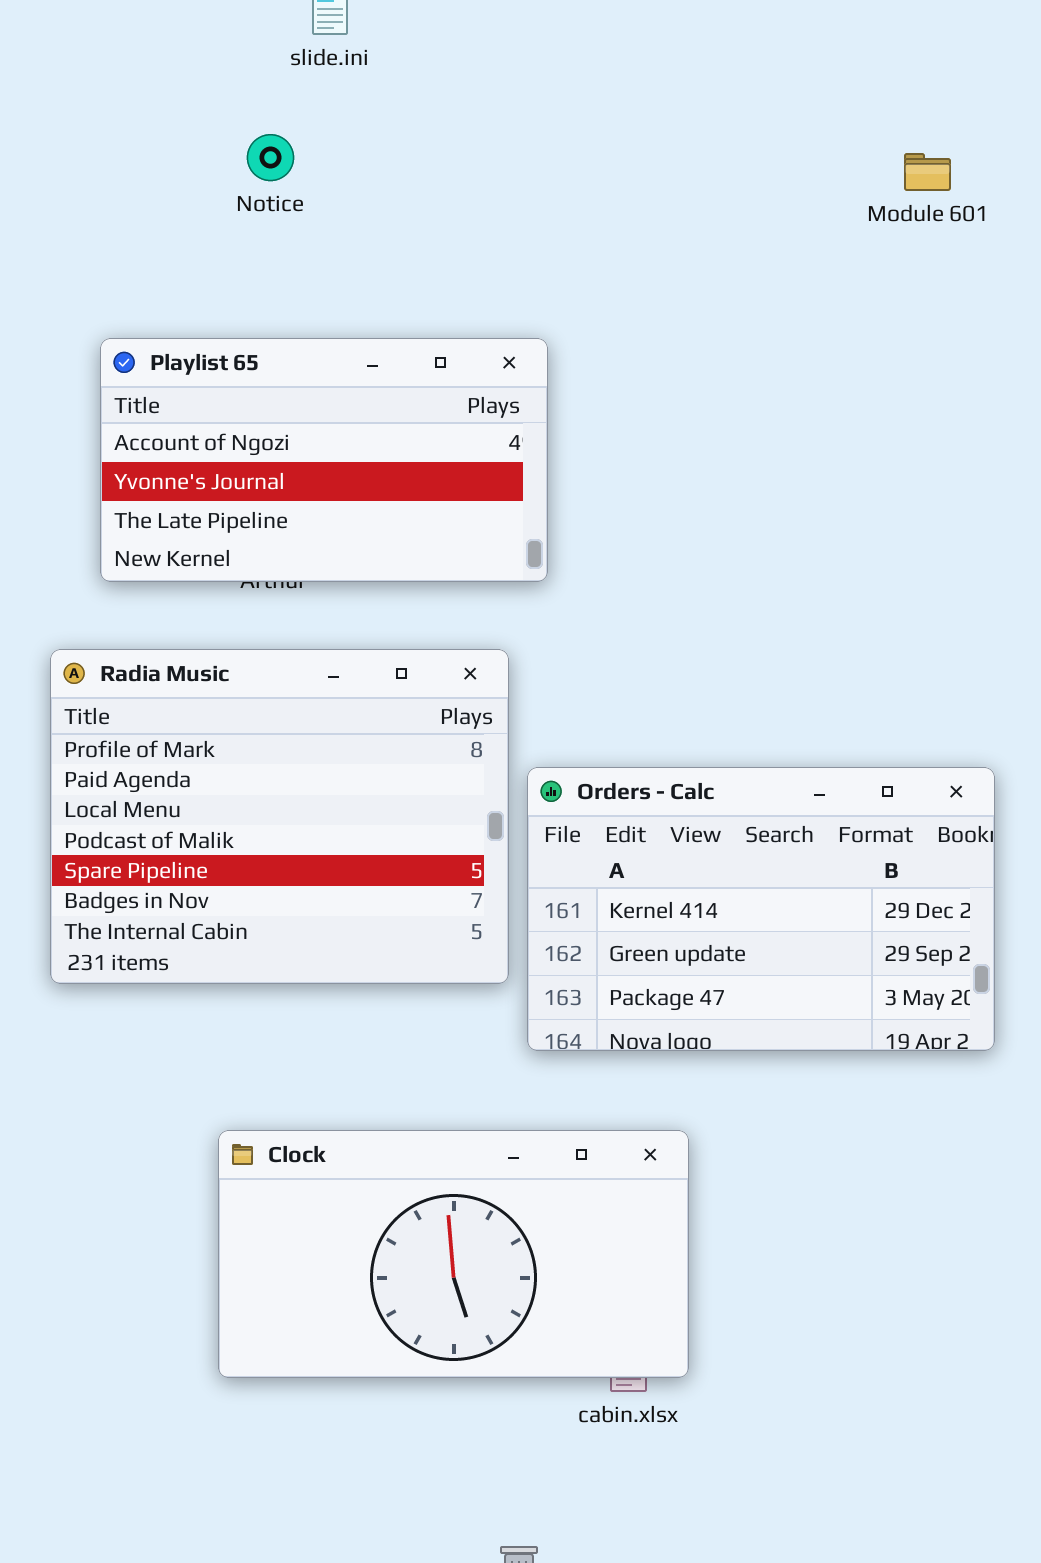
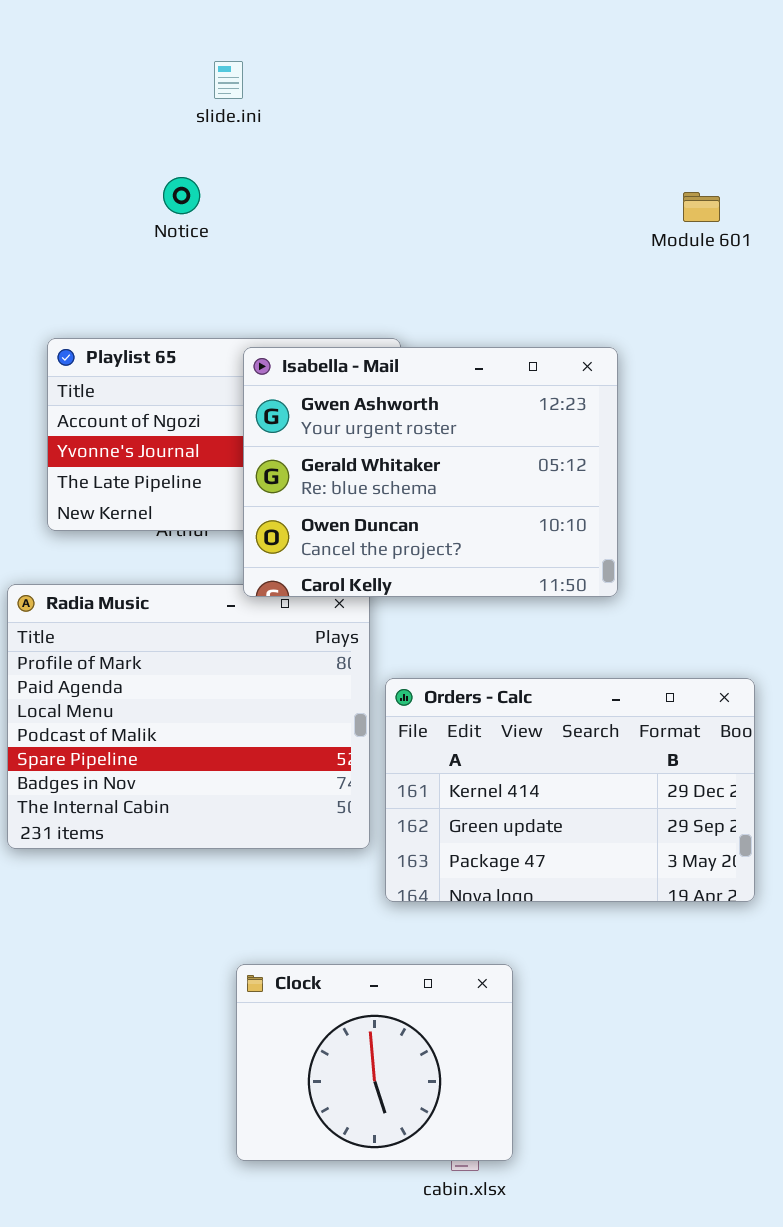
Isabella - Mail: none -> [243,347,618,597], opened
Clock: [218,1130,689,1378] -> [236,964,513,1161], resized

